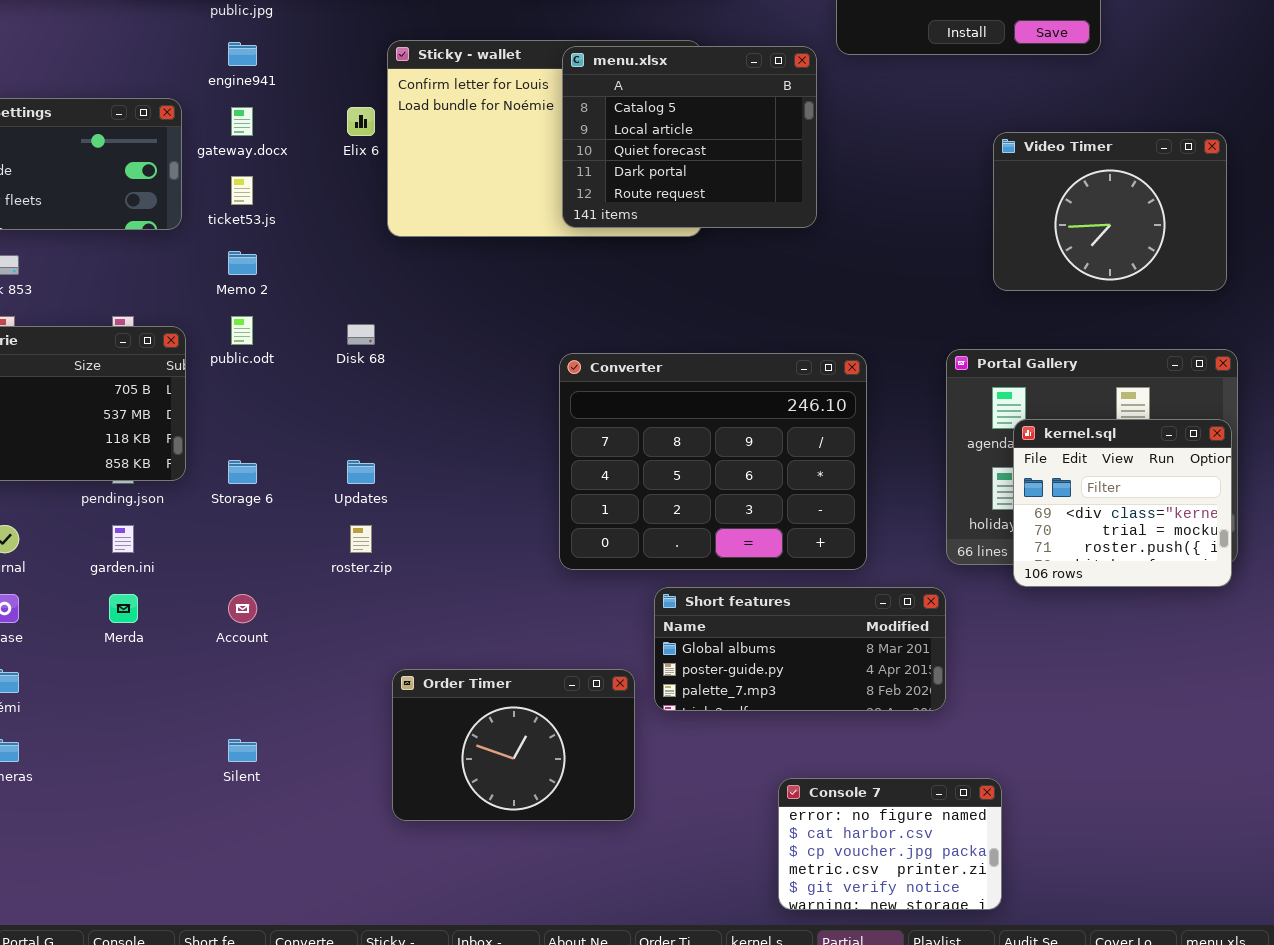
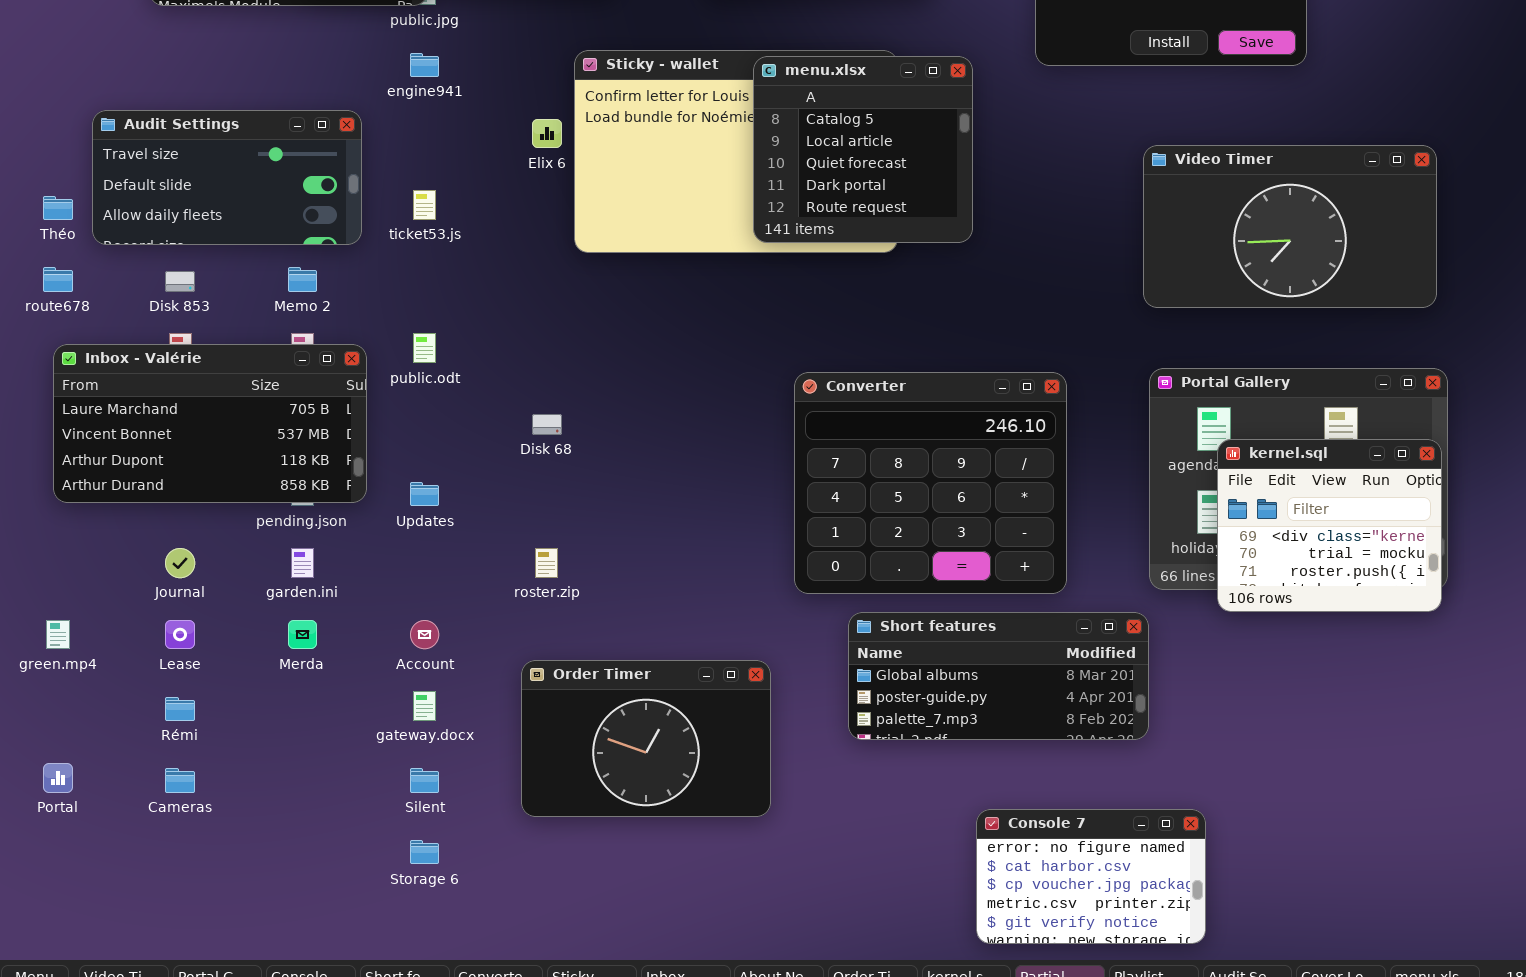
menu.xlsx: [562,46,817,228] -> [753,56,973,243], resized
gateway.docx: [231,107,253,136] -> [413,691,436,721], moved
Video Timer: [993,132,1227,291] -> [1143,145,1437,308], resized
Memo 2: [228,251,257,275] -> [288,267,317,292], moved
Disk 68: [347,324,375,345] -> [532,414,562,435], moved
Converter: [559,353,867,570] -> [794,372,1067,594], resized
Storage 6: [228,460,257,484] -> [410,840,439,864], moved
Updates: [347,460,375,484] -> [410,482,439,506], moved
Order Timer: [392,669,635,821] -> [521,660,771,817], moved

